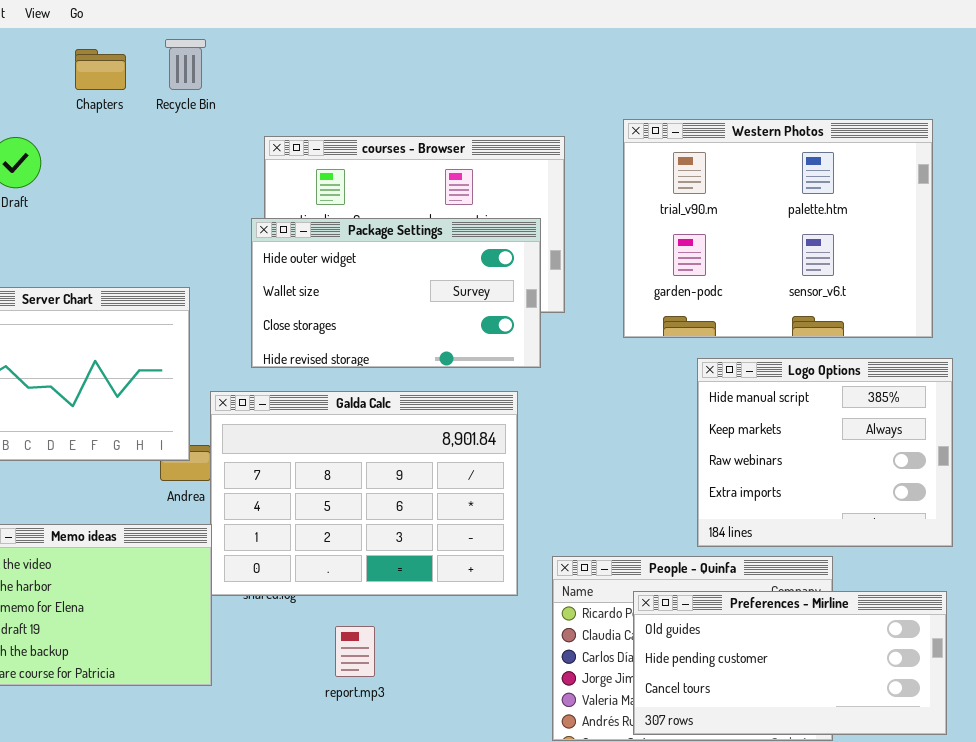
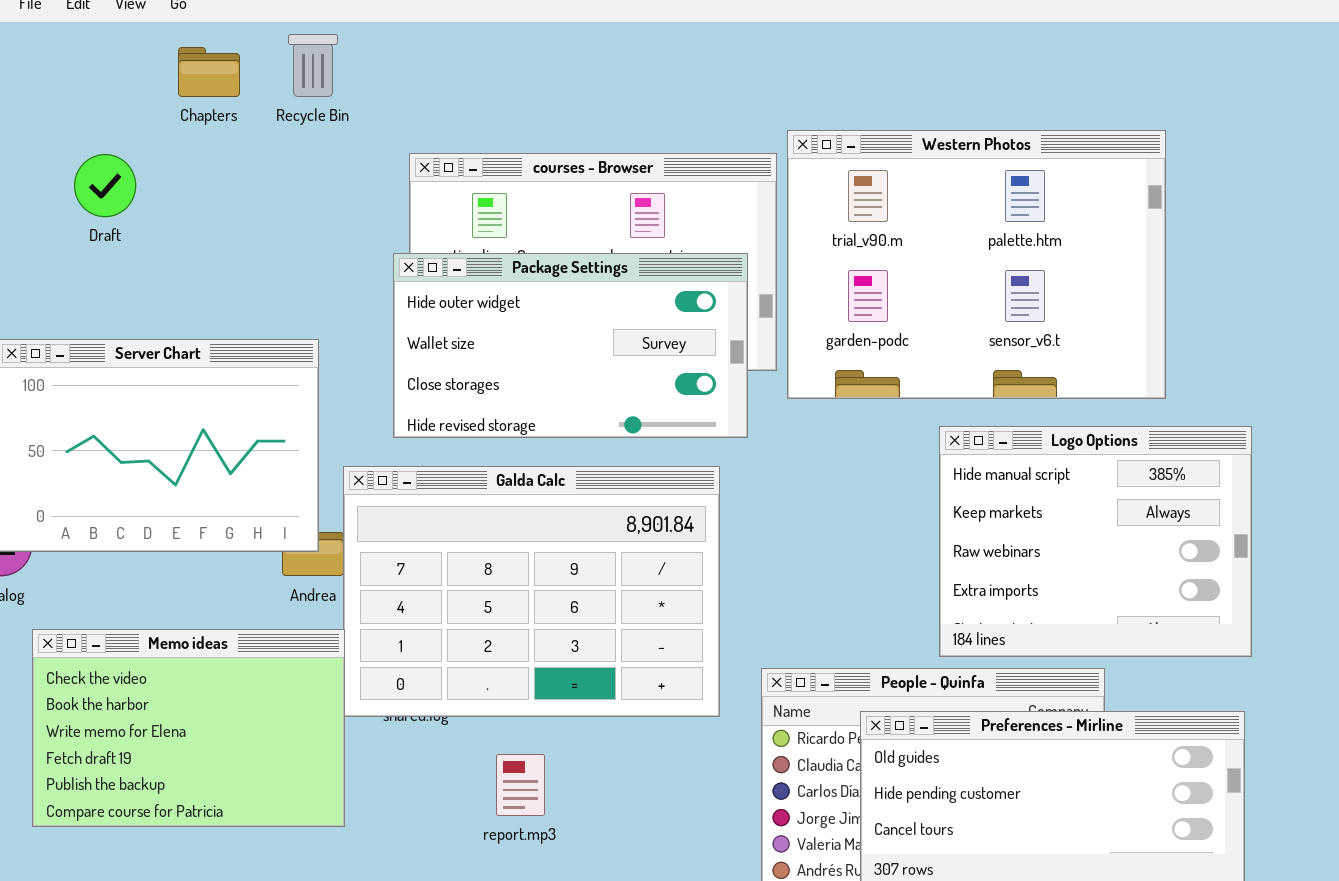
Western Photos: [623,119,933,338] -> [787,130,1166,399], moved

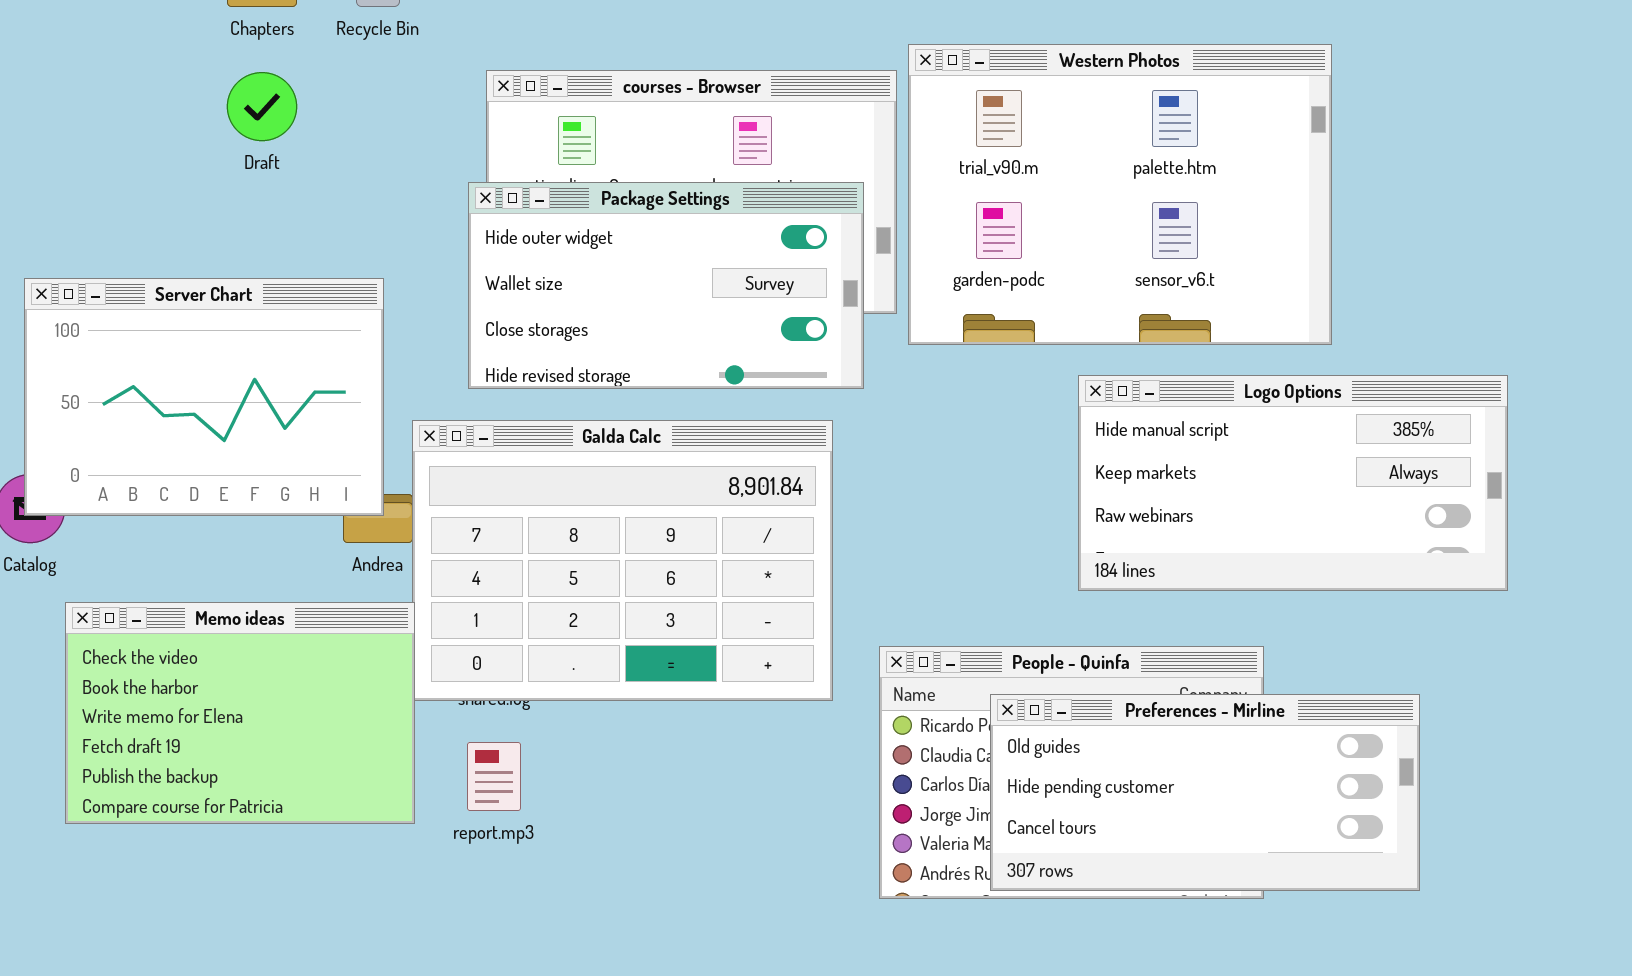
Draft: [74,154,136,217] -> [227,72,297,141], moved
Logo Options: [939,426,1252,657] -> [1078,375,1508,591], resized
report.mp3: [496,754,545,816] -> [467,742,521,811], moved

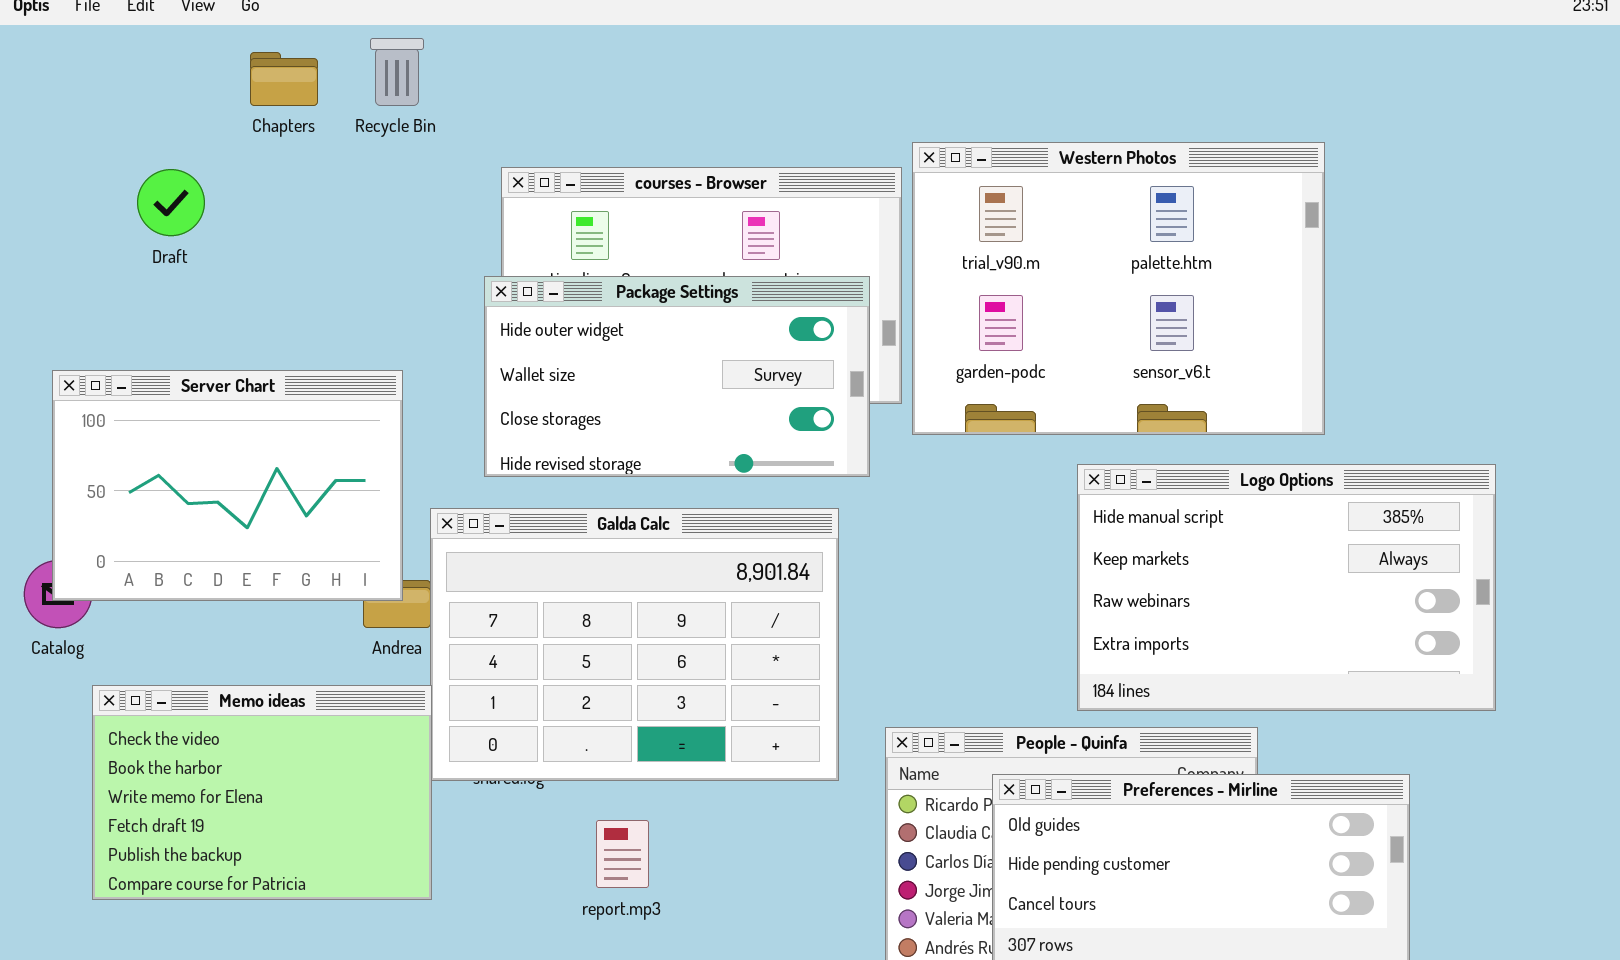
Draft: [227,72,297,141] -> [137,169,205,236], moved
Logo Options: [1078,375,1508,591] -> [1077,464,1496,711], resized
report.mp3: [467,742,521,811] -> [596,820,649,888], moved

